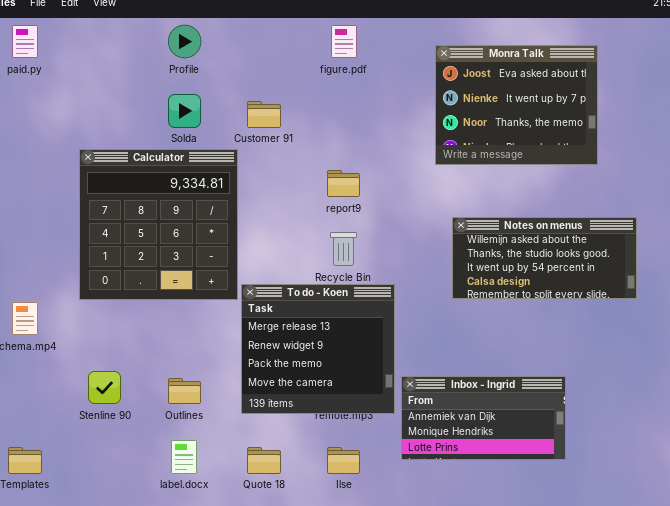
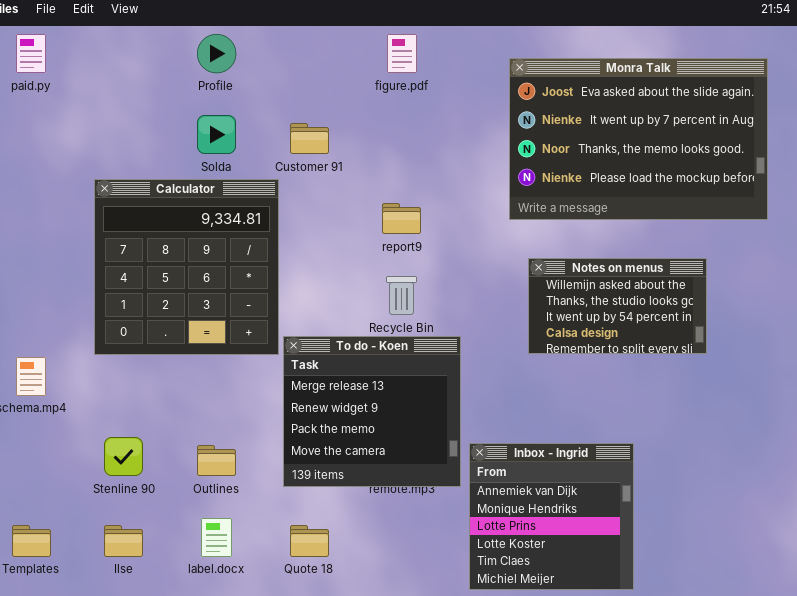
Monra Talk: [435,45,598,165] -> [509,58,768,220], resized
Notes on menus: [452,217,637,299] -> [528,258,707,354], resized
Inbox - Ingrid: [401,376,566,460] -> [469,443,634,590], resized
Ilse: [327,447,360,474] -> [104,525,143,557], moved

